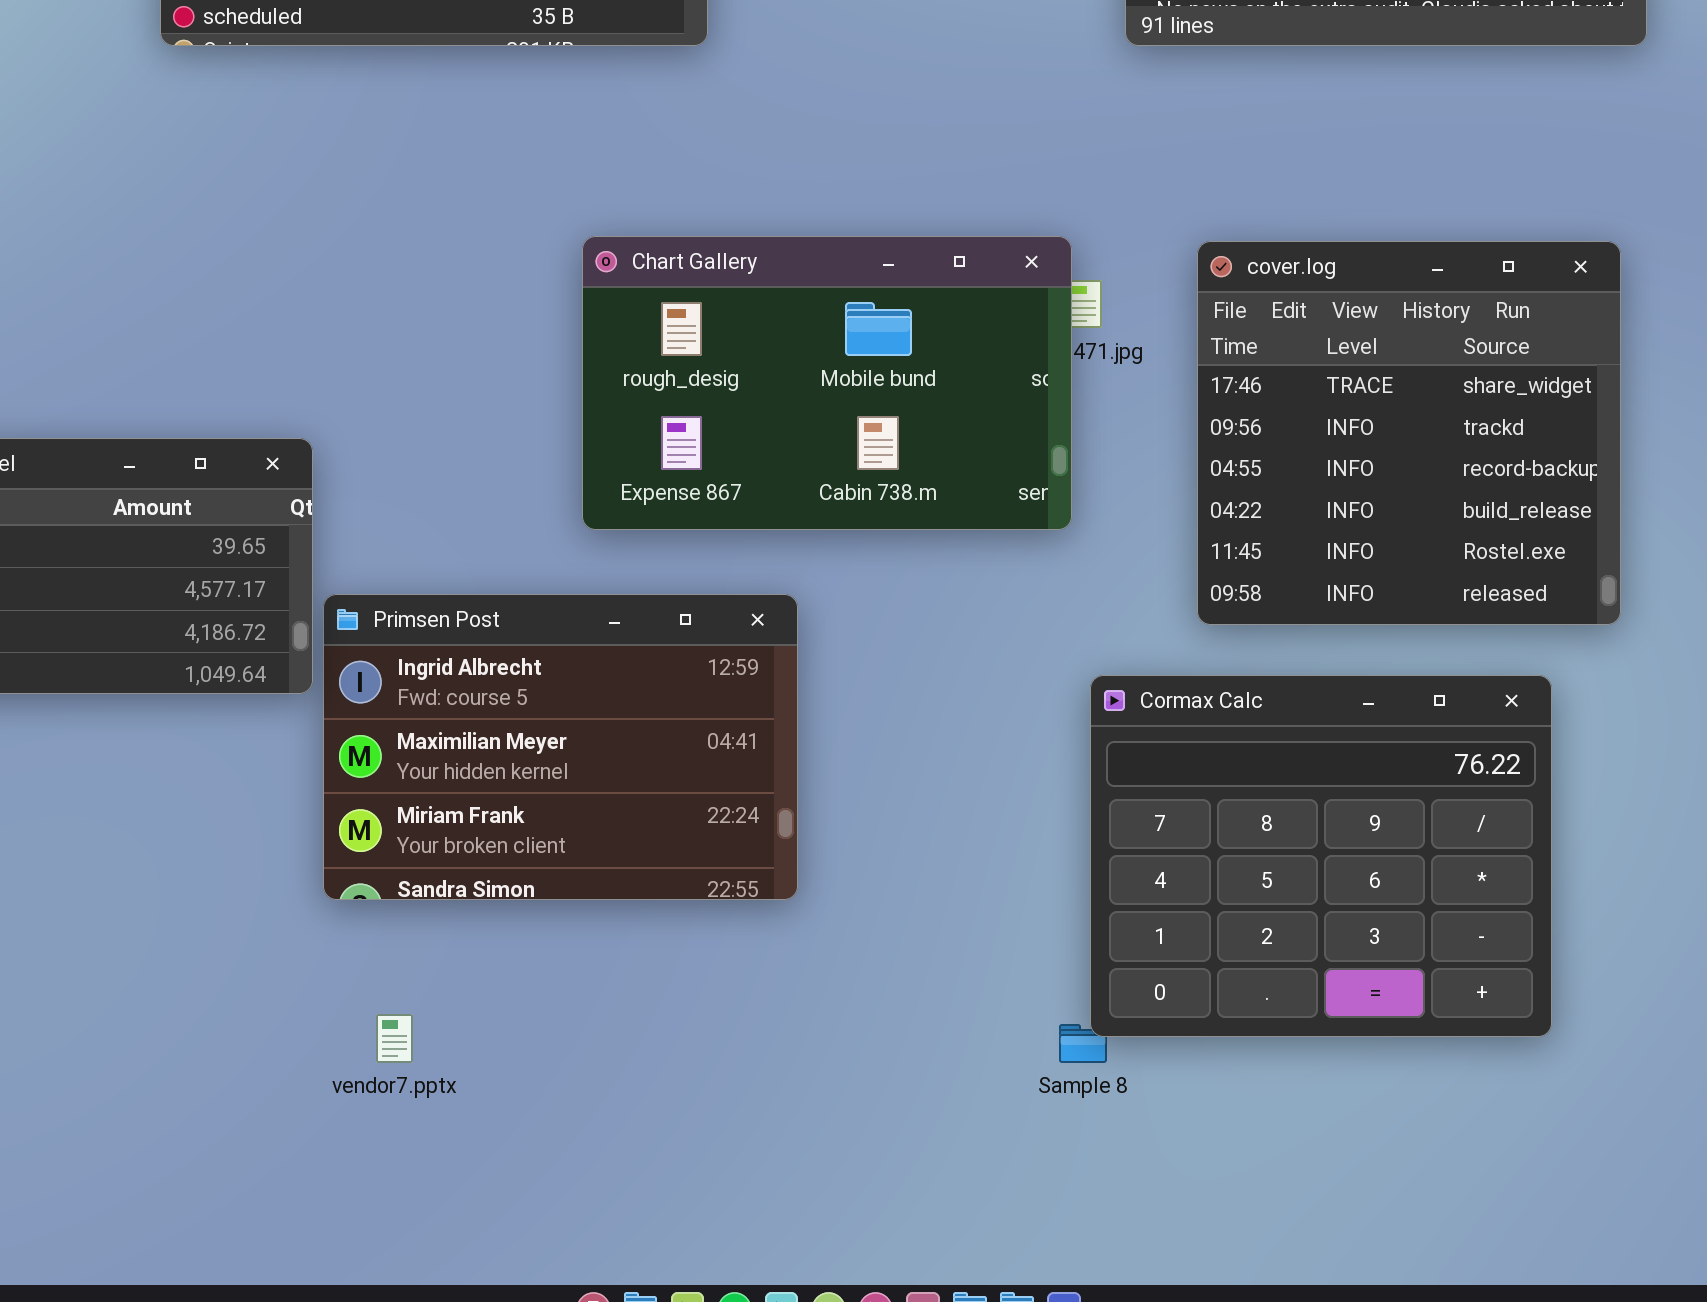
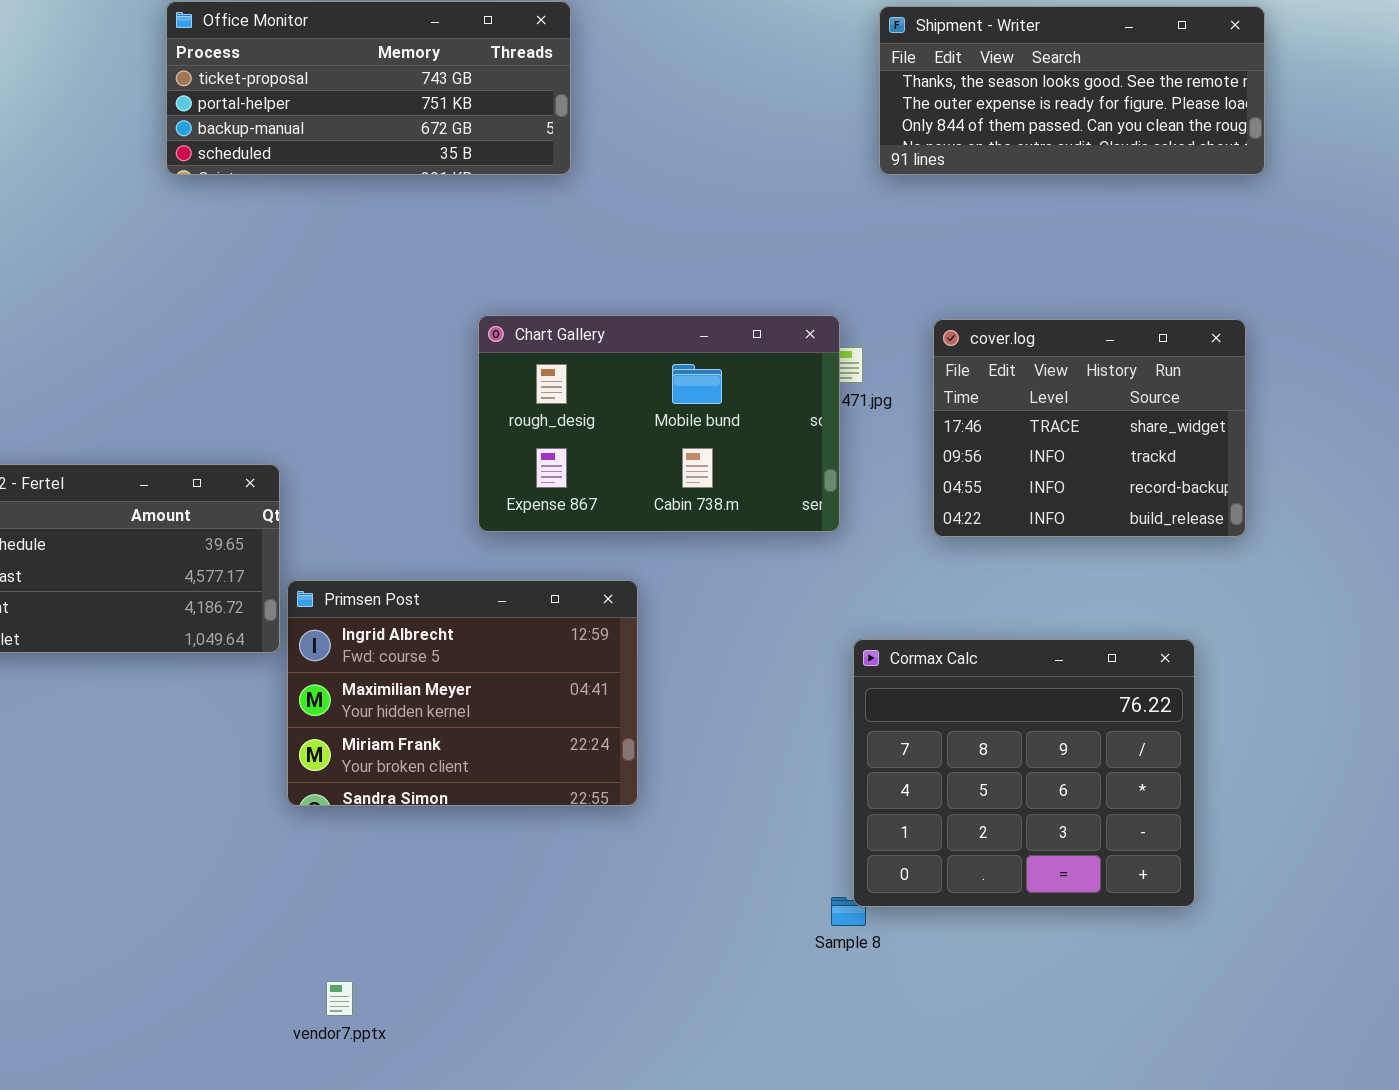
cover.log: [1197,241,1621,625] -> [933,319,1246,537], resized
vendor7.pptx: [376,1014,413,1063] -> [326,981,353,1016], moved

